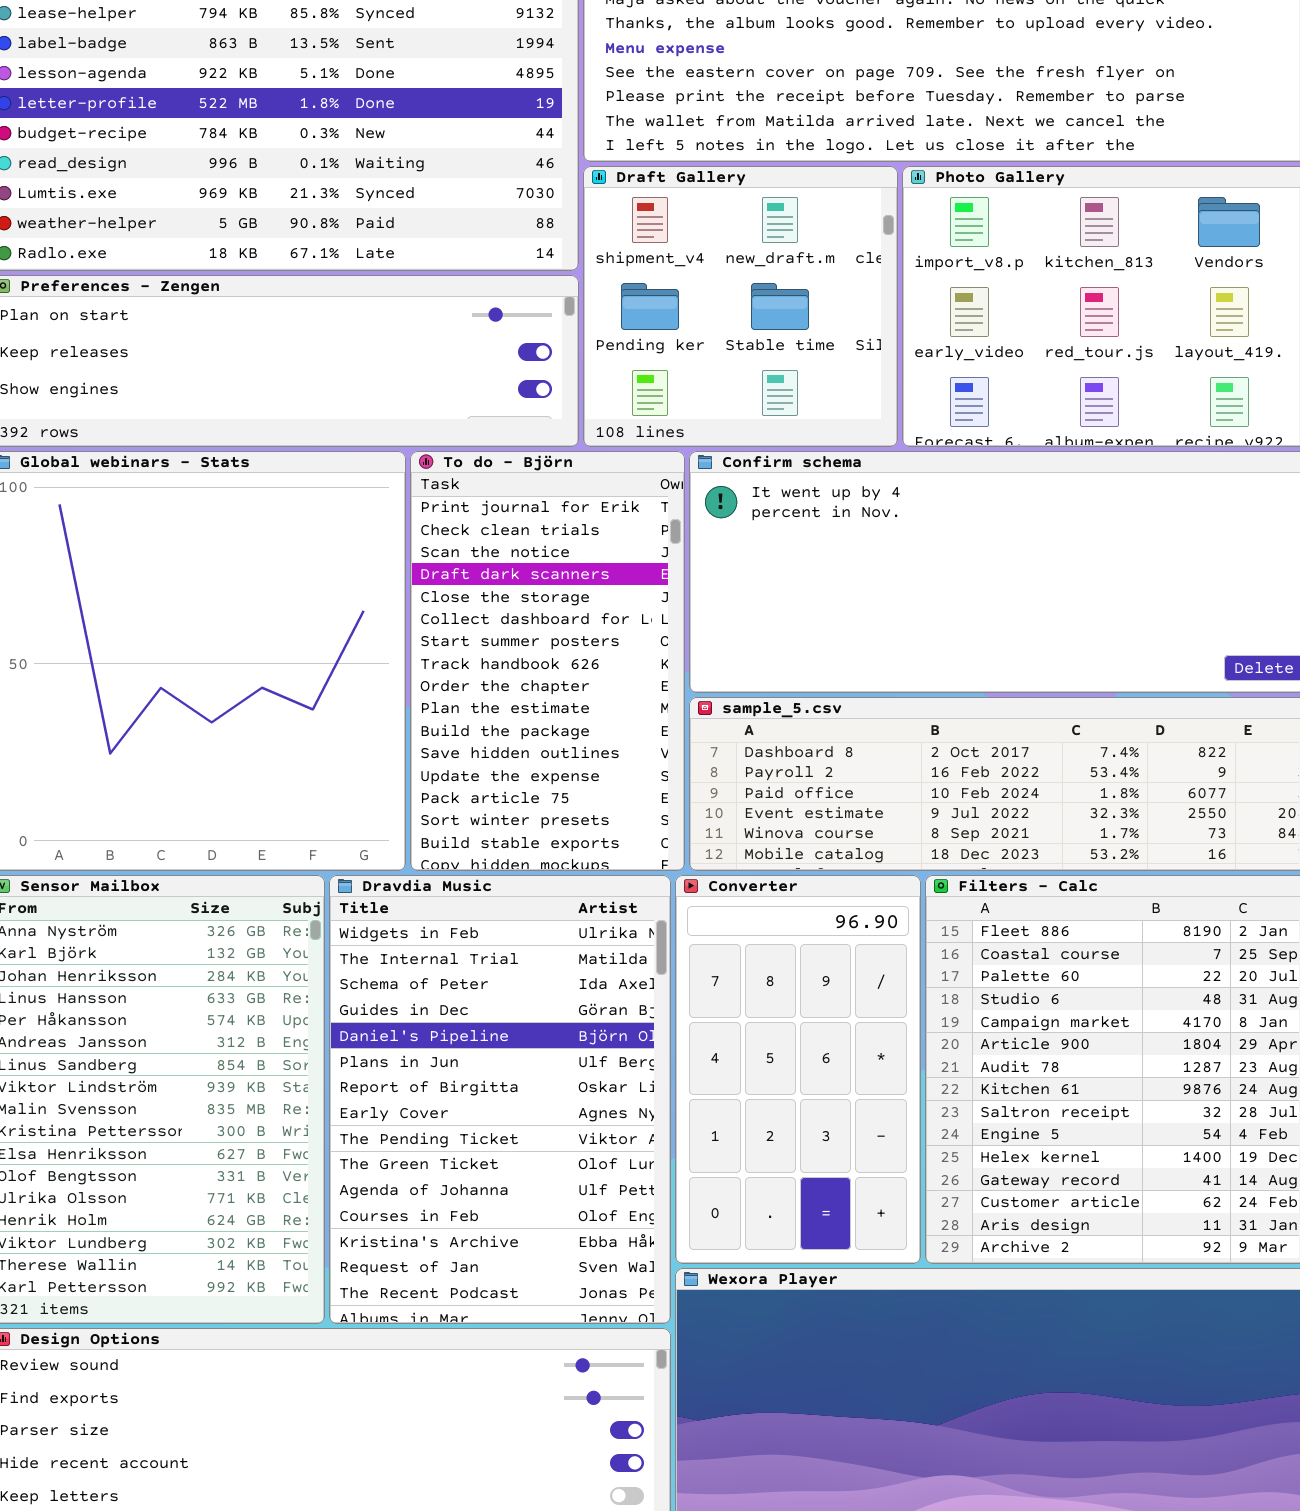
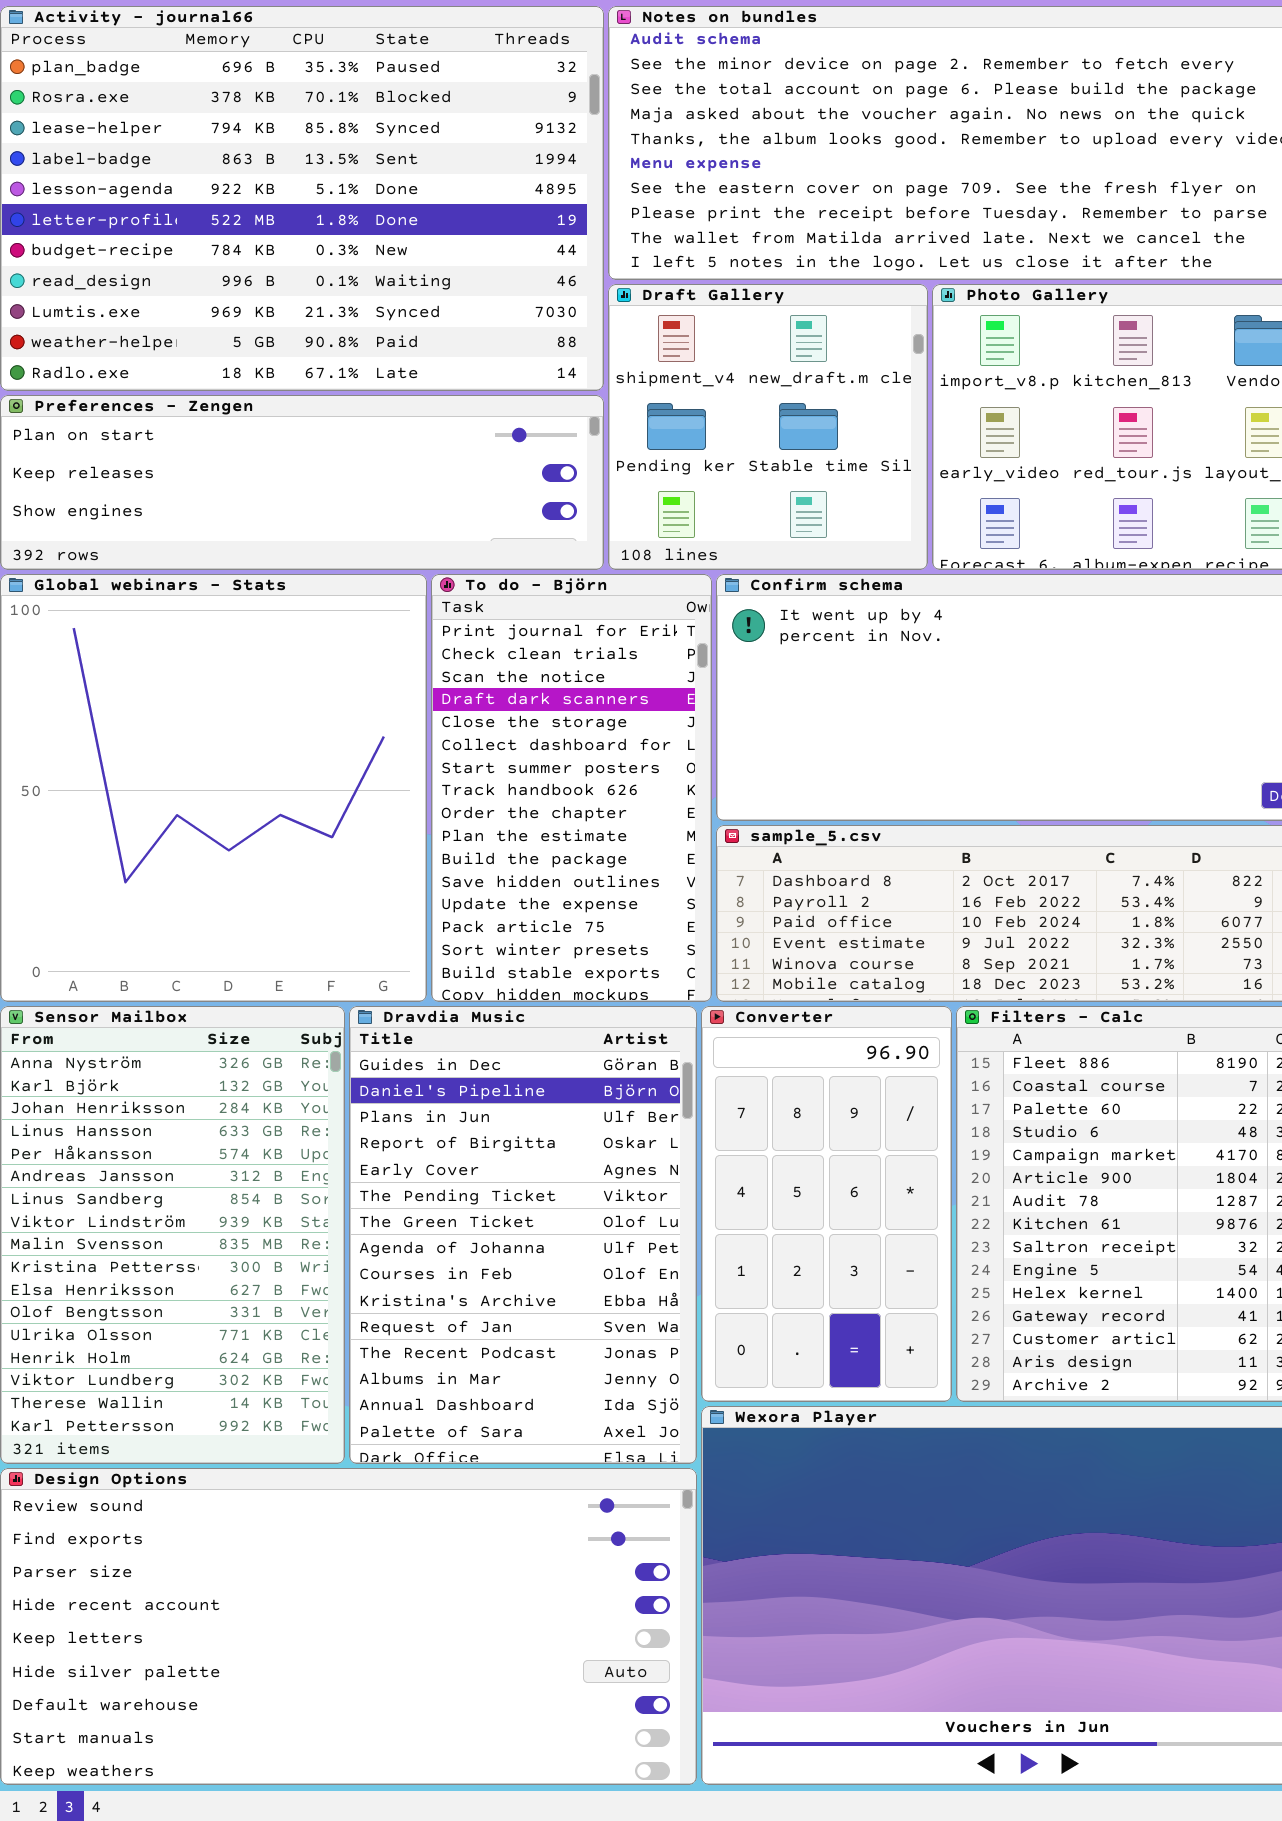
Dravdia Music: [329,875,671,1324] -> [349,1006,697,1464], scrolled down 3 rows

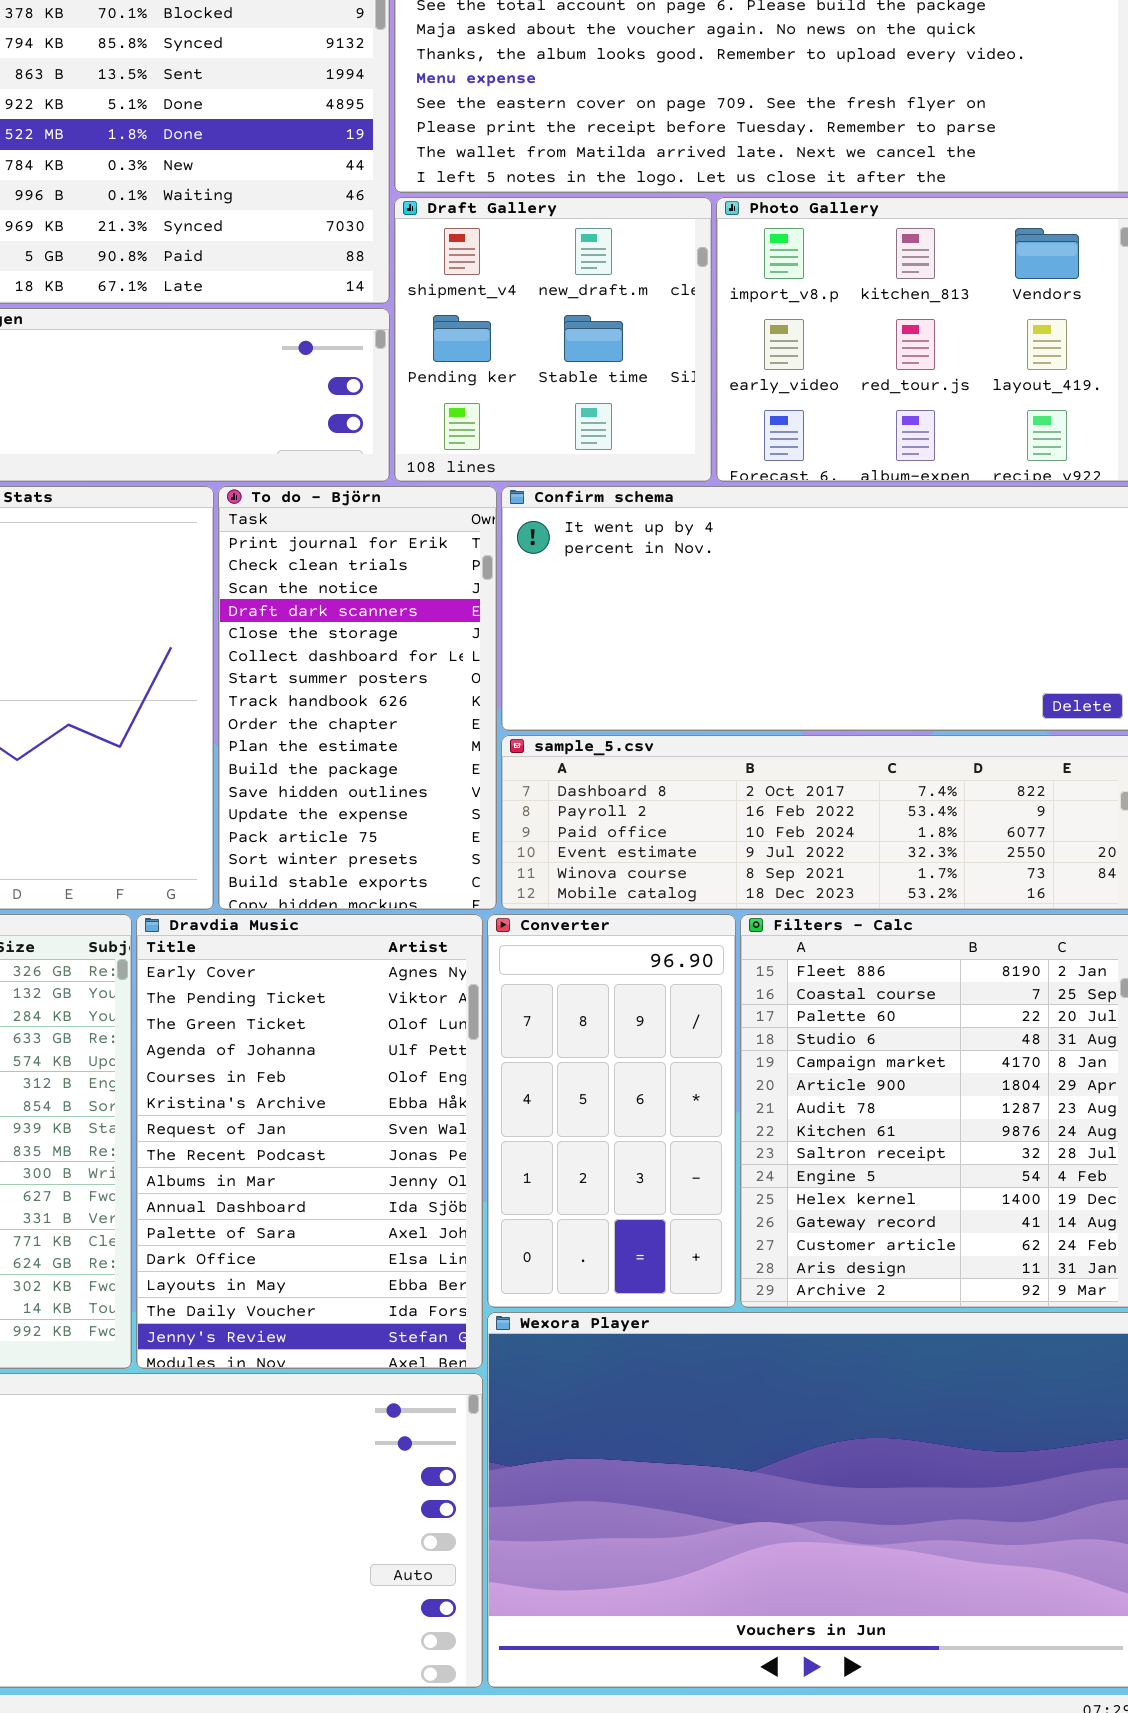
Dravdia Music: [349,1006,697,1464] -> [136,914,483,1369], scrolled down 4 rows

